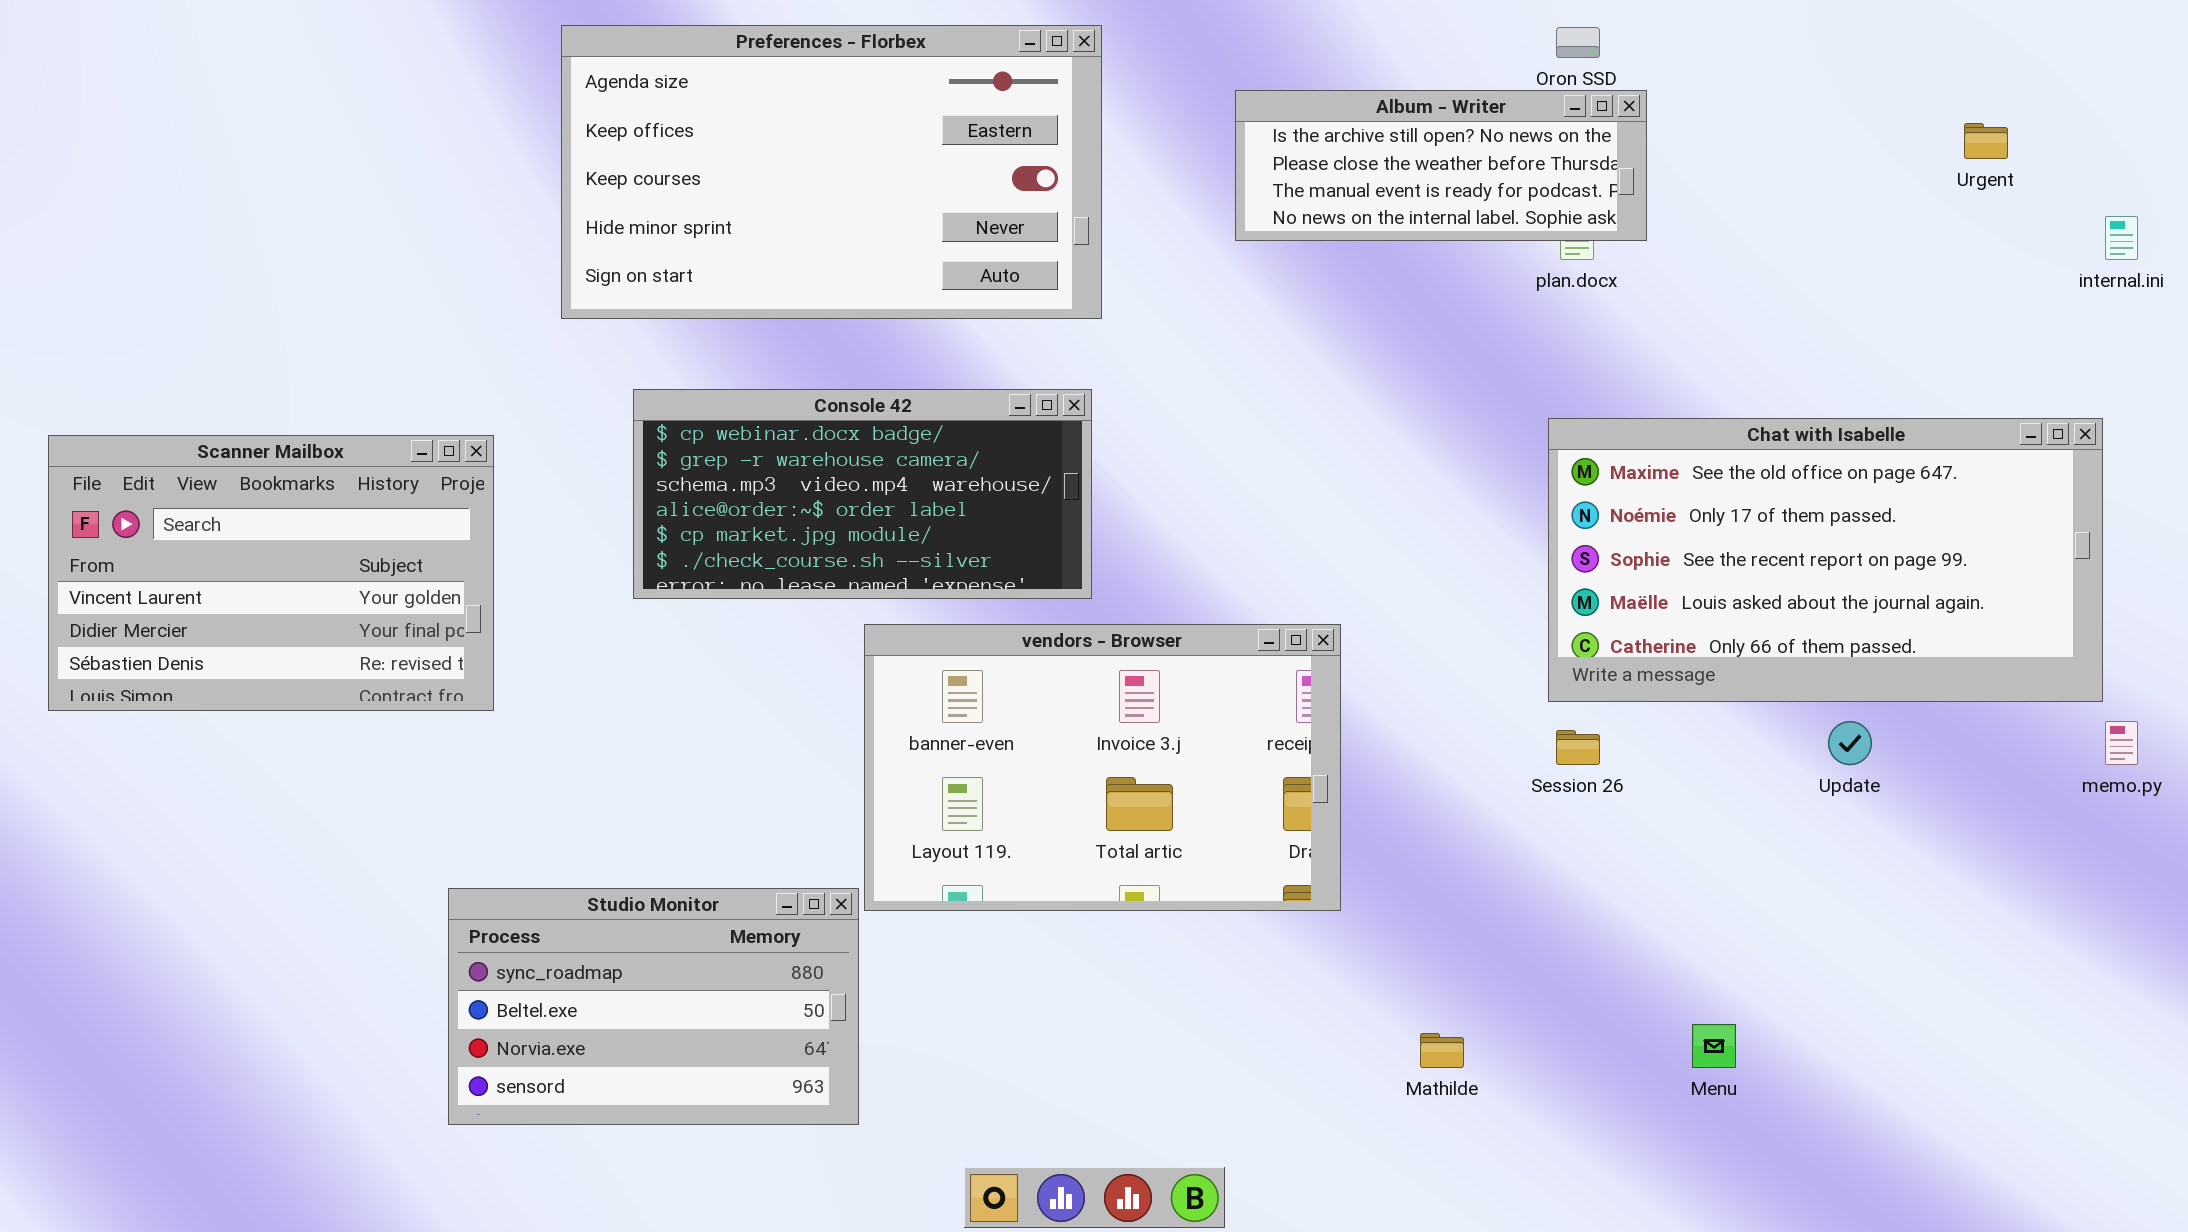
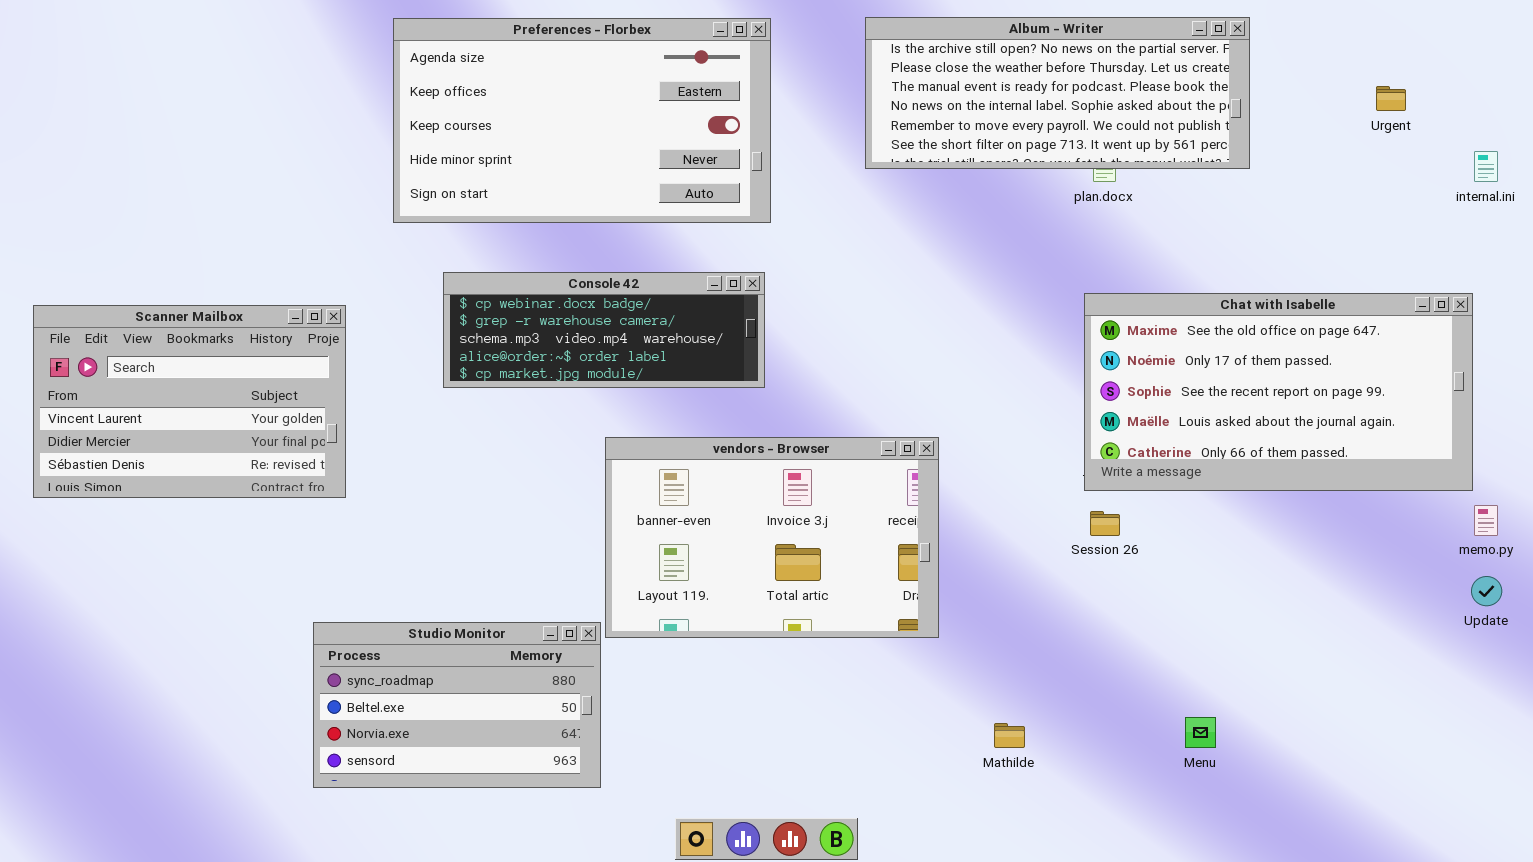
Album - Writer: [1235,90,1647,241] -> [865,17,1250,169], resized
Console 42: [633,389,1092,599] -> [443,272,765,388], resized
Update: [1828,721,1872,765] -> [1471,576,1502,606], moved

